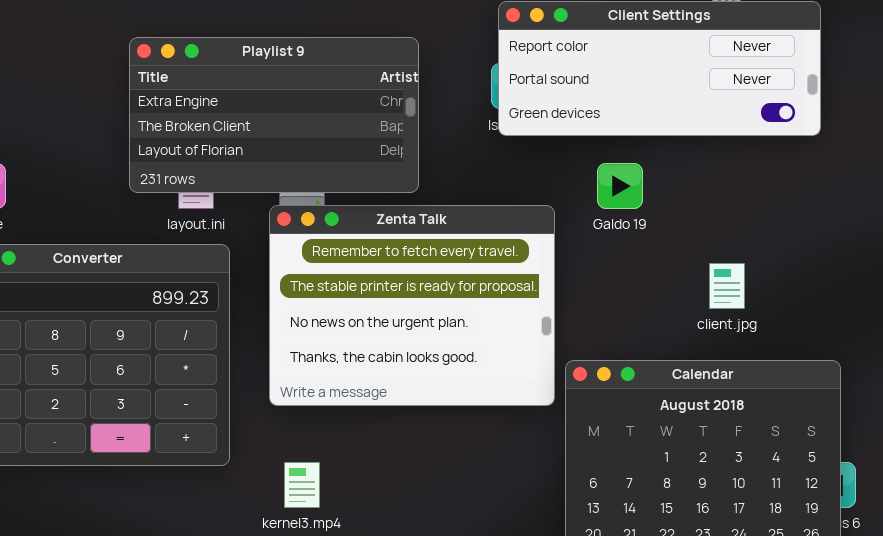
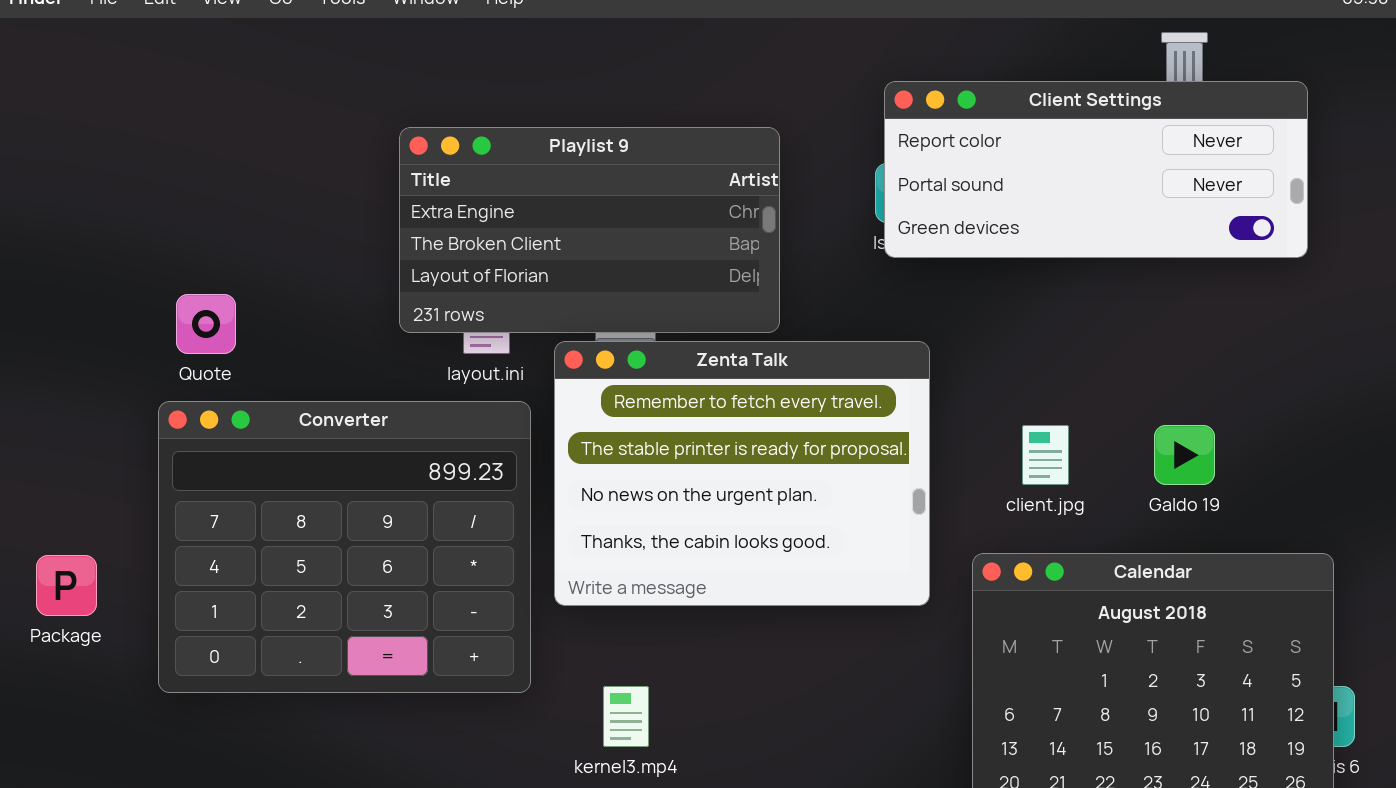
Galdo 19: [597,163,643,209] -> [1154,425,1215,485], moved
Zenta Talk: [269,205,555,406] -> [554,341,930,606], moved
client.jpg: [709,263,745,309] -> [1022,425,1069,485], moved

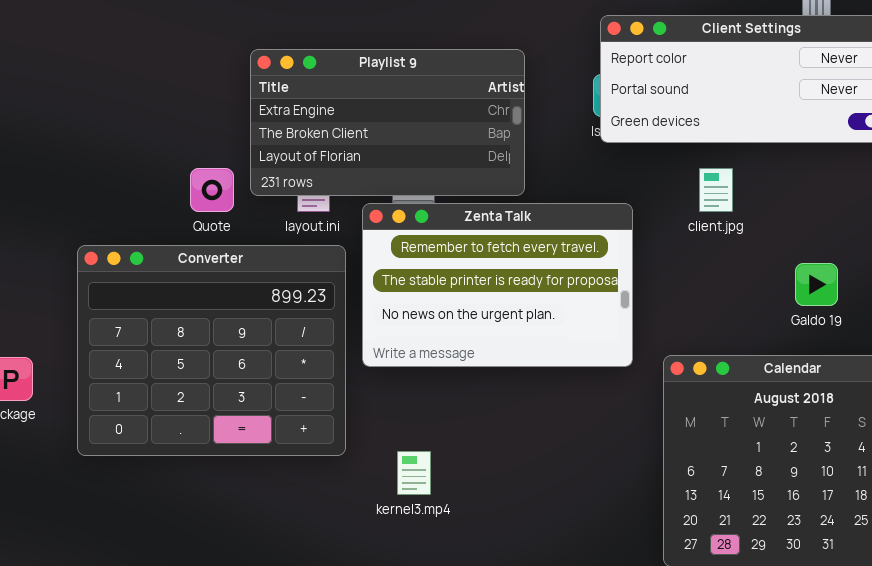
Quote: [176,294,236,354] -> [190,168,234,212], moved
Zenta Talk: [554,341,930,606] -> [362,203,633,367], resized
client.jpg: [1022,425,1069,485] -> [699,168,733,212], moved

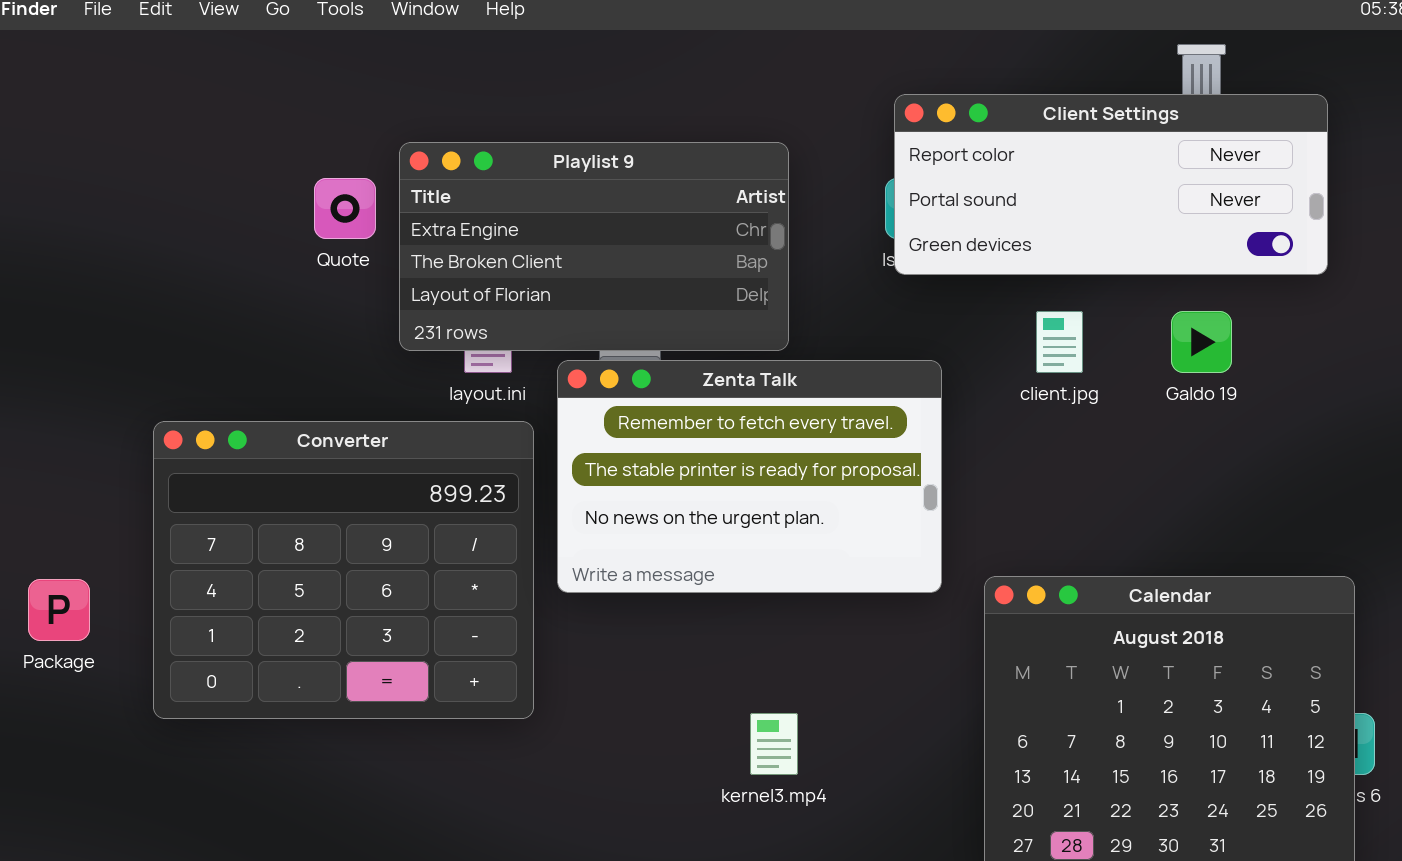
Quote: [190,168,234,212] -> [314,178,376,239], moved
Galdo 19: [795,263,838,306] -> [1171,311,1232,373], moved
kernel3.mp4: [397,451,431,495] -> [750,713,798,775], moved

